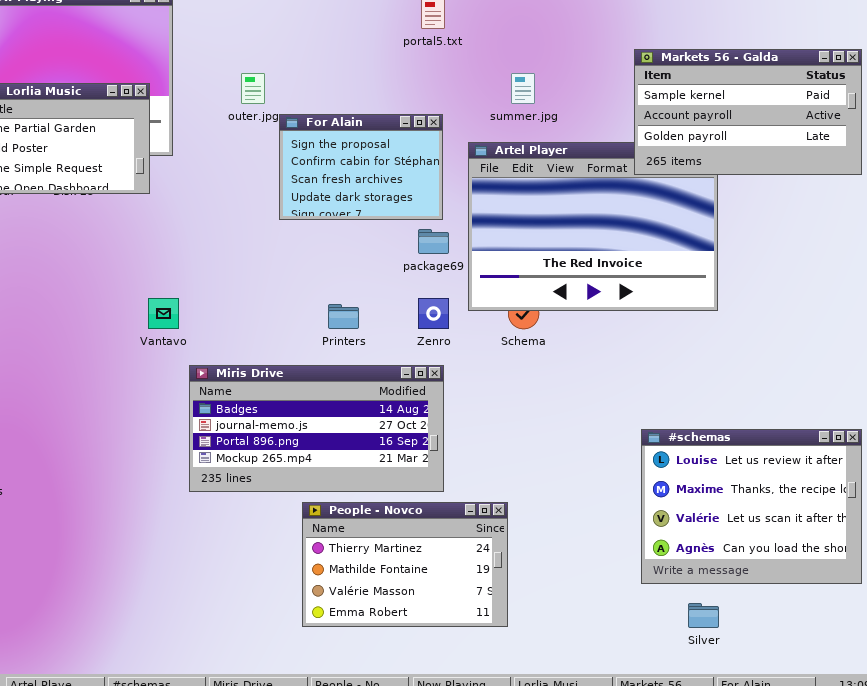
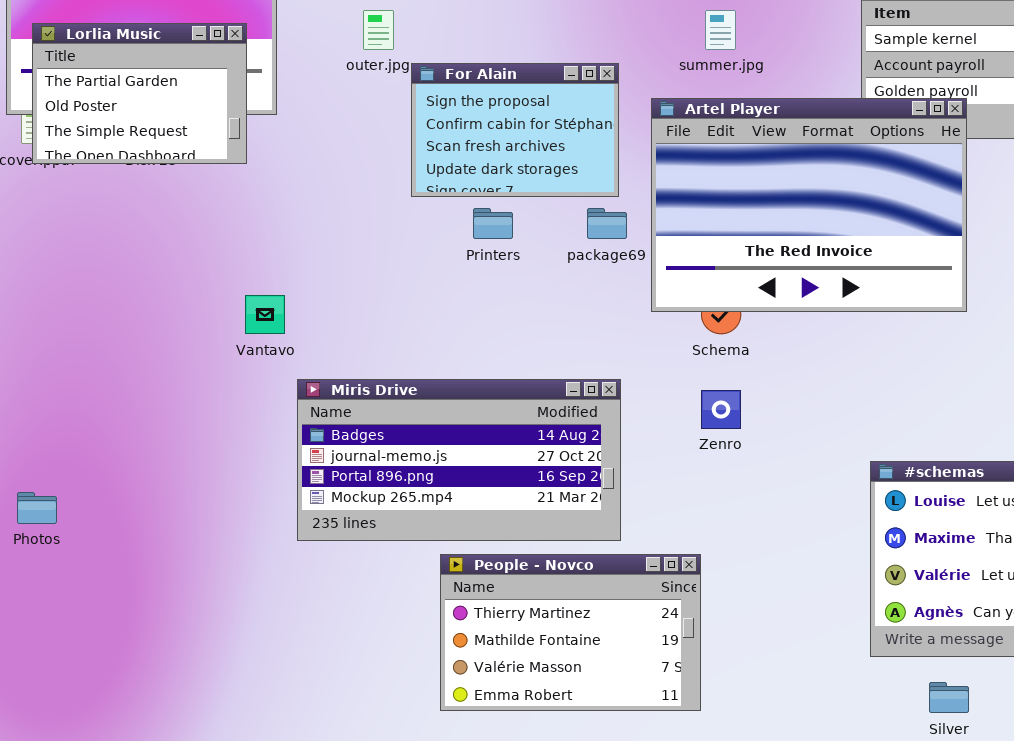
Artel Player: [468,142,718,311] -> [651,98,967,312], raised
Zenro: [418,298,449,329] -> [701,390,741,429], moved
Printers: [328,304,359,329] -> [473,208,513,239], moved

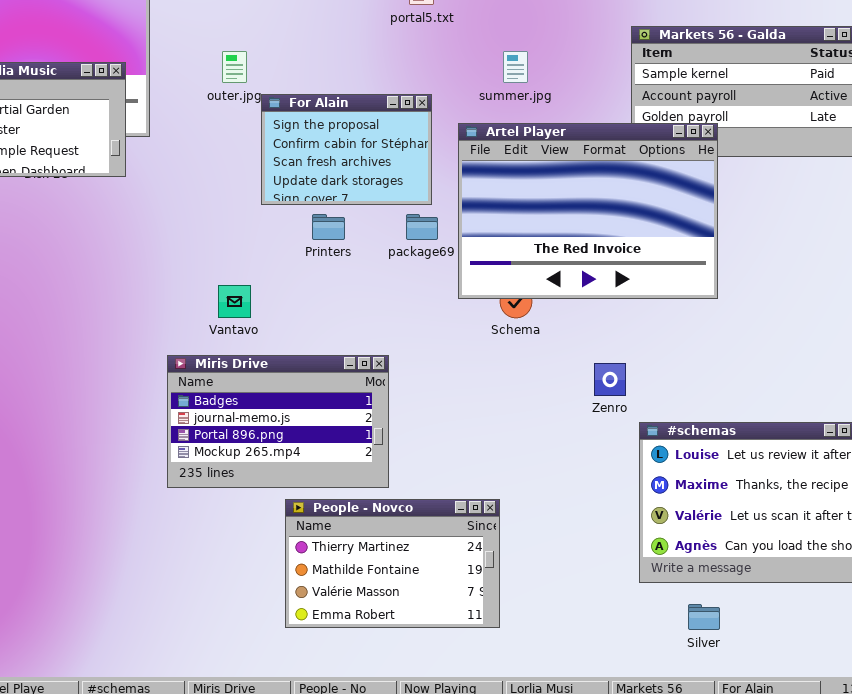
Vantavo: [245,295,285,334] -> [218,285,251,318], moved
Miris Drive: [297,379,621,541] -> [167,355,389,488], resized
Zenro: [701,390,741,429] -> [594,363,626,396], moved

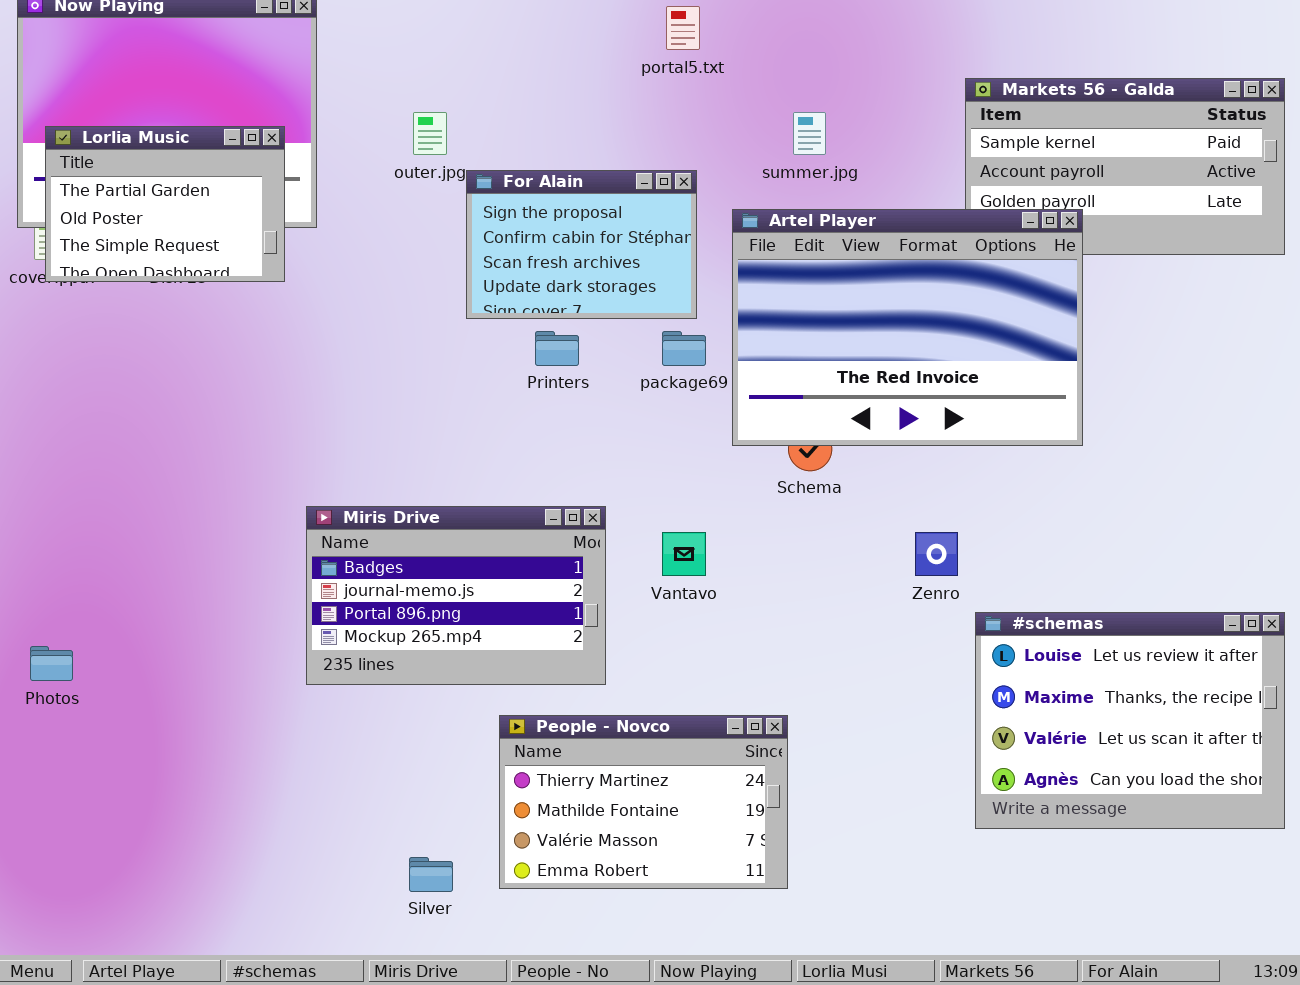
Vantavo: [218,285,251,318] -> [662,532,706,576], moved
Miris Drive: [167,355,389,488] -> [306,506,606,685], moved
Silver: [688,604,720,630] -> [409,857,453,892], moved

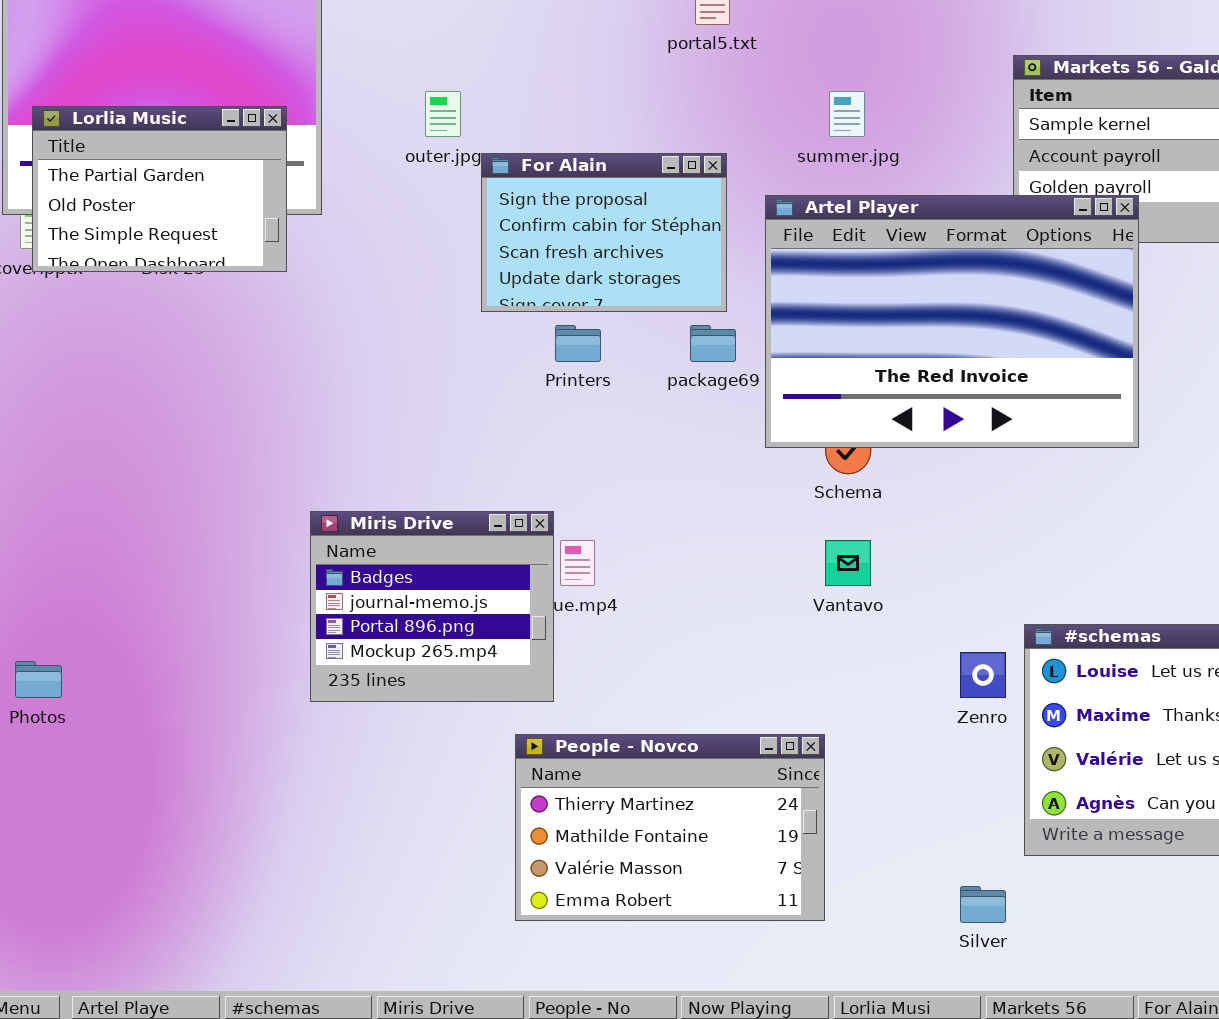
Miris Drive: [306,506,606,685] -> [310,511,554,702], resized
Vantavo: [662,532,706,576] -> [825,540,871,586], moved
Zenro: [915,532,958,576] -> [960,652,1006,698], moved
Silver: [409,857,453,892] -> [960,886,1006,923], moved

